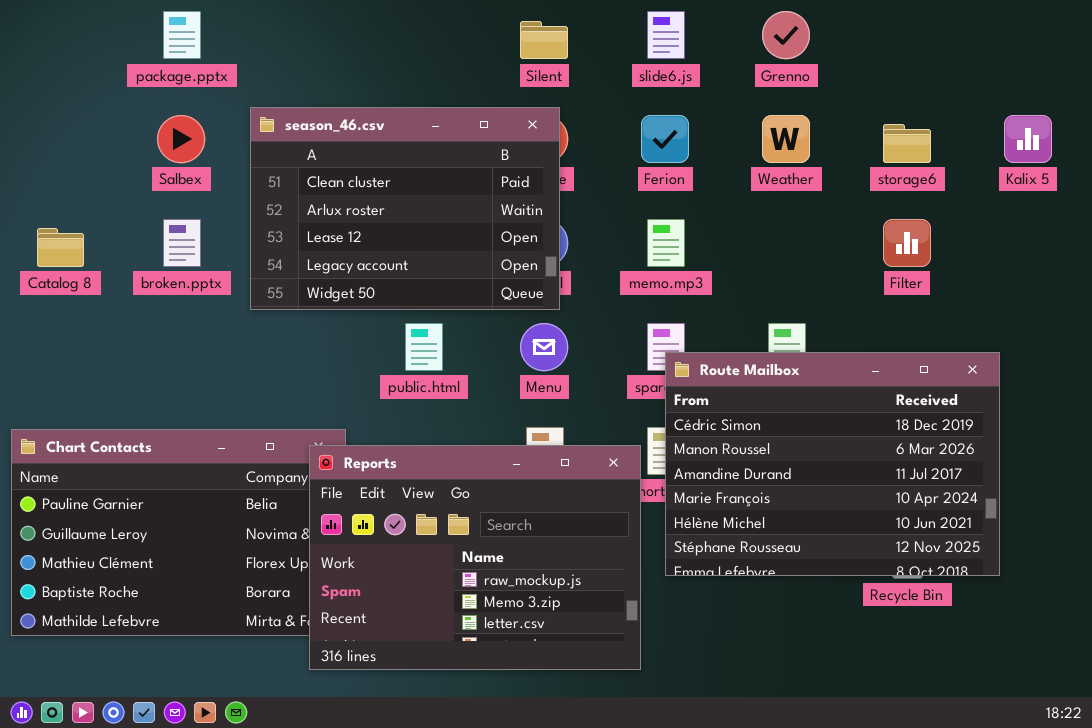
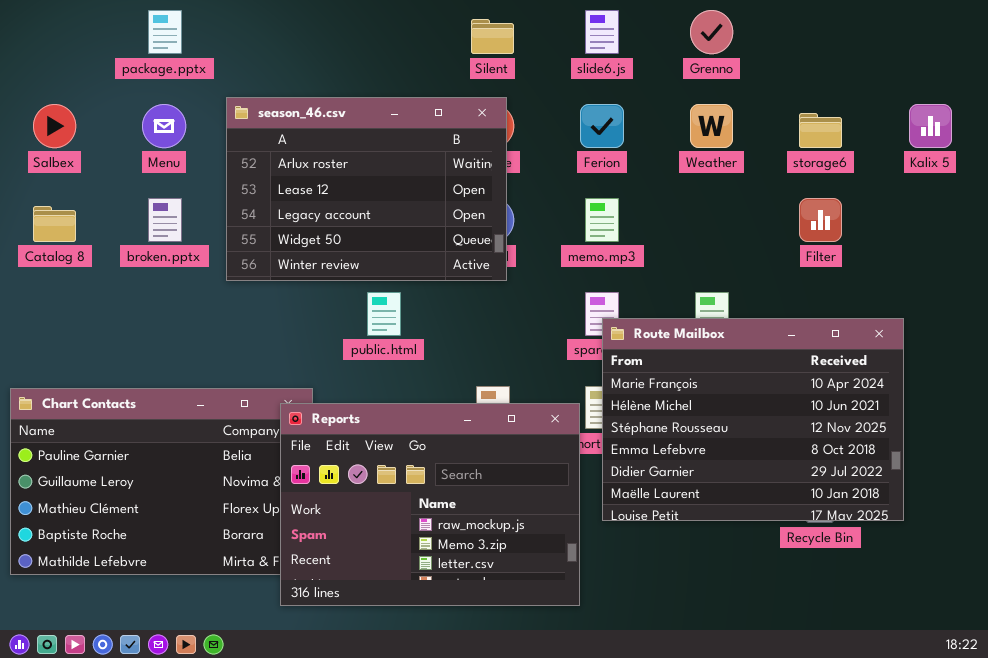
season_46.csv: [250,107,560,310] -> [226,97,507,281], scrolled down 1 row
Salbex: [157,115,205,163] -> [33,104,76,148], moved
Menu: [520,323,568,371] -> [142,104,186,148], moved
Route Mailbox: [665,352,1000,576] -> [602,318,904,521], scrolled down 3 rows

